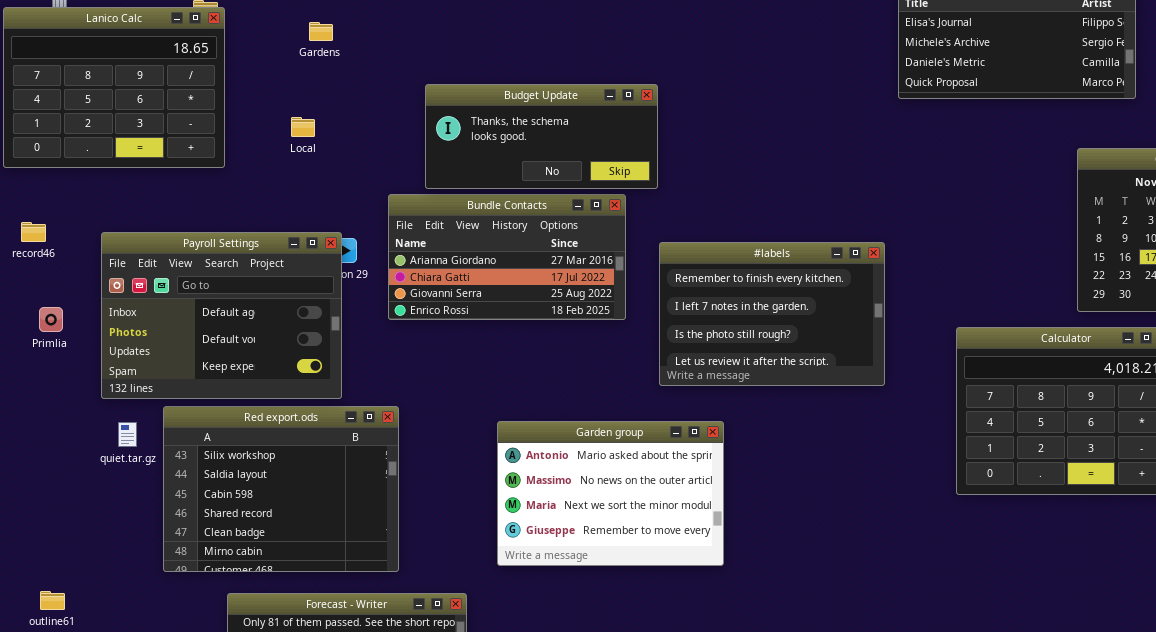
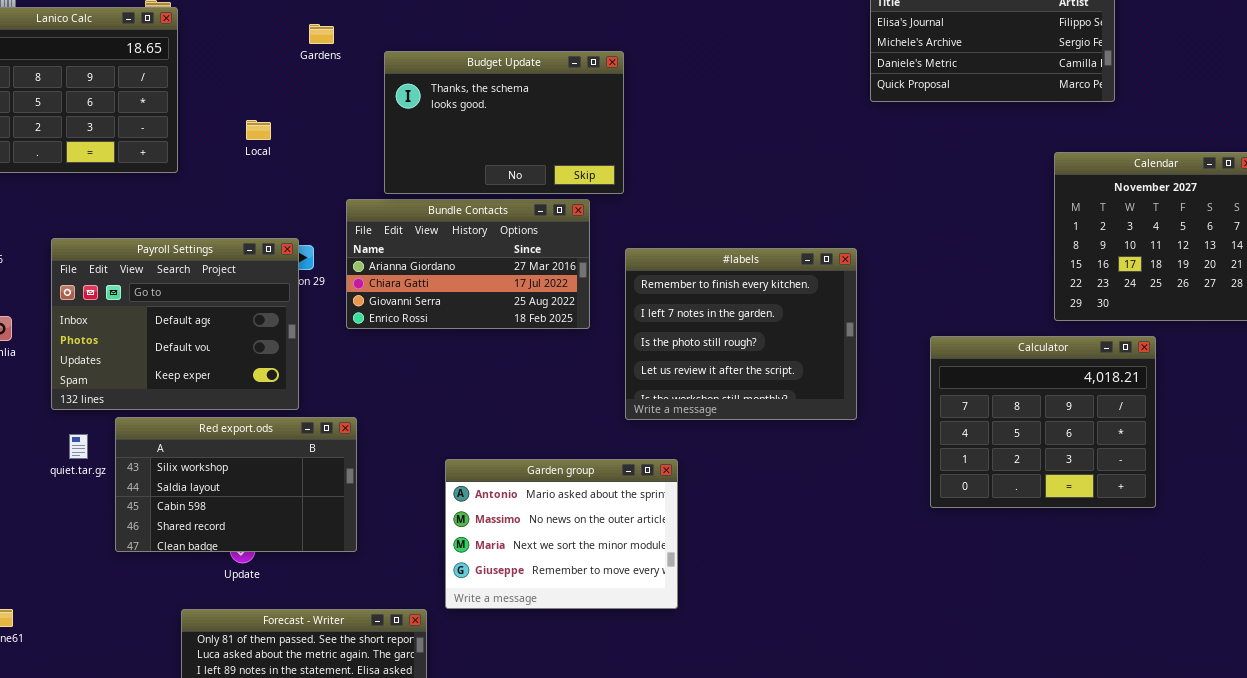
Gardens: [309,22,333,41] -> [309,24,334,44], moved
Budget Update: [425,84,658,189] -> [384,51,624,194], resized
#labels: [659,242,885,386] -> [625,248,857,420], resized
Red export.ods: [163,406,399,572] -> [115,417,357,552], resized
Garden group: [497,421,724,566] -> [445,459,678,609], moved

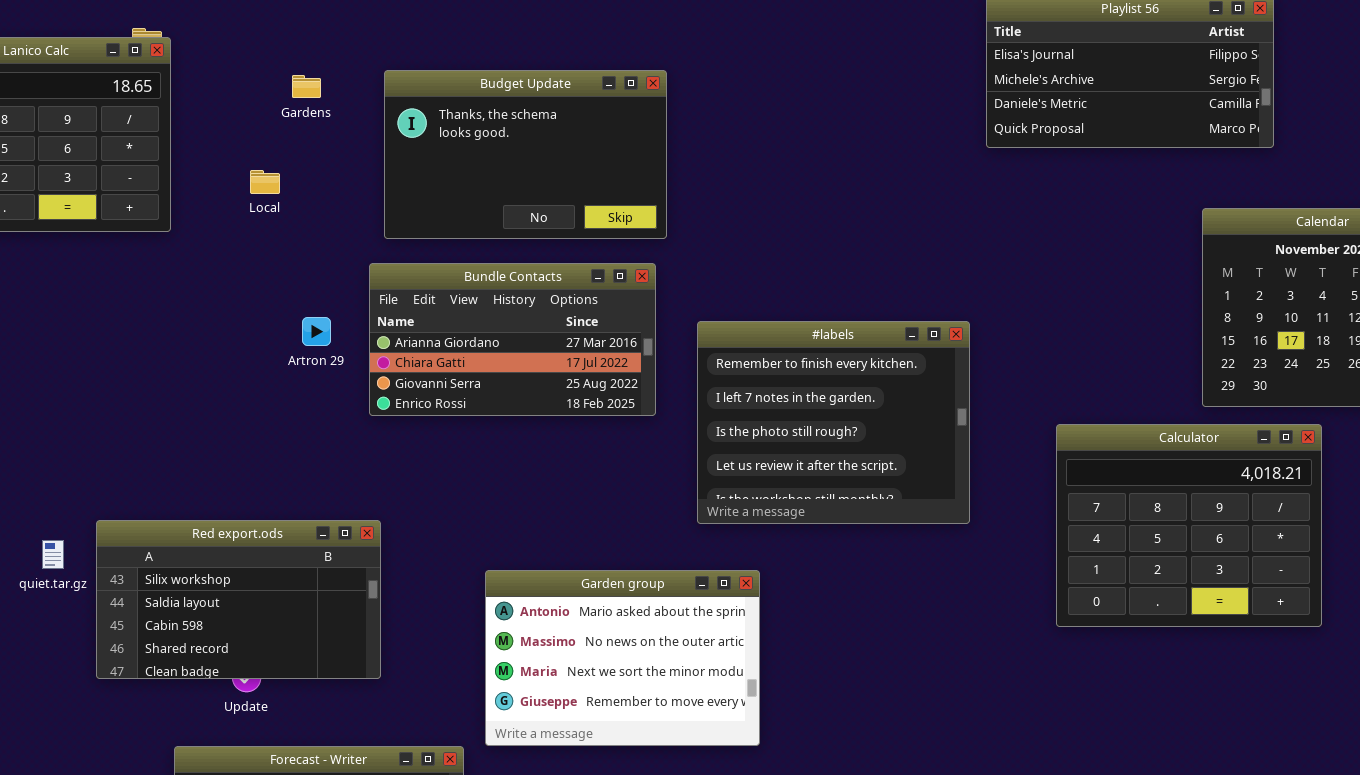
Gardens: [309,24,334,44] -> [292,75,321,98], moved
Budget Update: [384,51,624,194] -> [384,70,667,239], moved
Payroll Settings: [51,238,299,410] -> none, closed

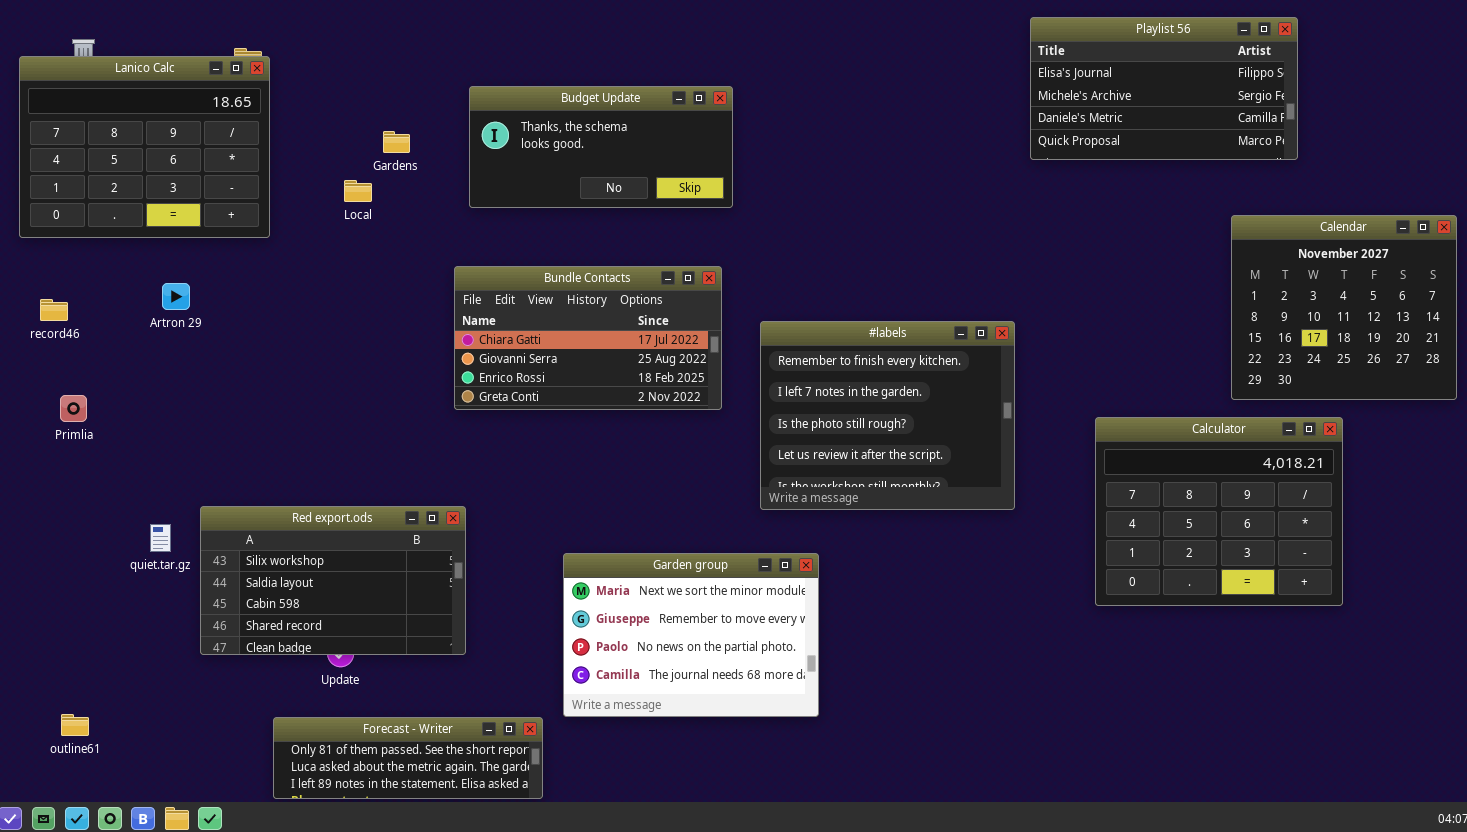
Budget Update: [384,70,667,239] -> [469,86,733,208], resized
Gardens: [292,75,321,98] -> [383,131,410,153], moved
Bundle Contacts: [369,263,656,416] -> [454,266,722,410], scrolled down 1 row
Artron 29: [302,317,331,346] -> [162,283,190,310], moved
Garden group: [485,570,760,746] -> [563,553,819,717], scrolled down 2 rows

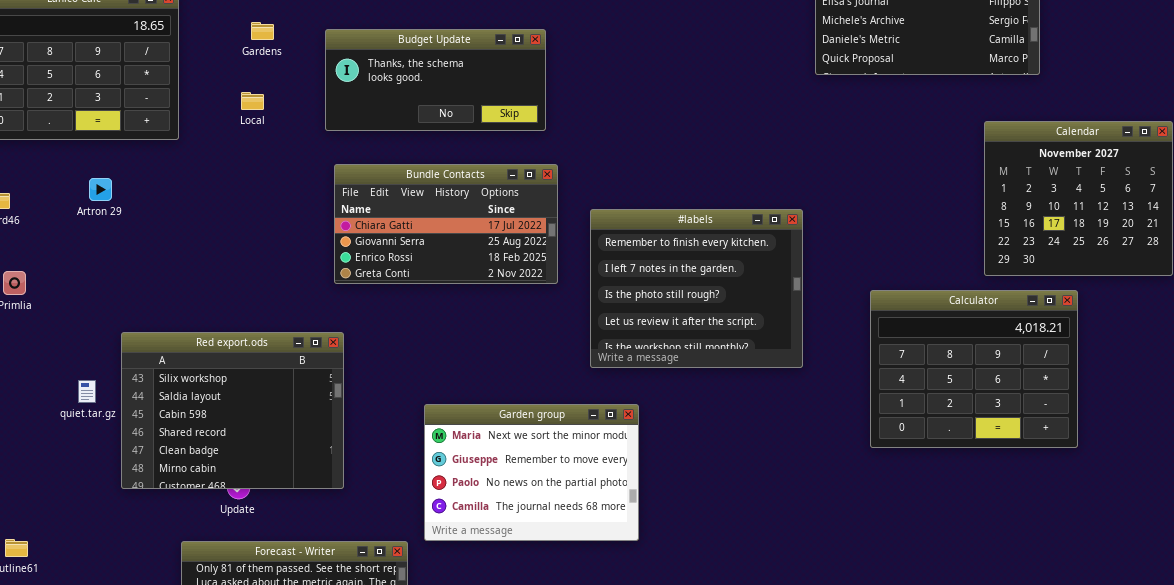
Budget Update: [469,86,733,208] -> [325,29,546,131], moved
Gardens: [383,131,410,153] -> [251,22,274,40], moved
Red export.ods: [200,506,466,655] -> [121,332,344,489], resized

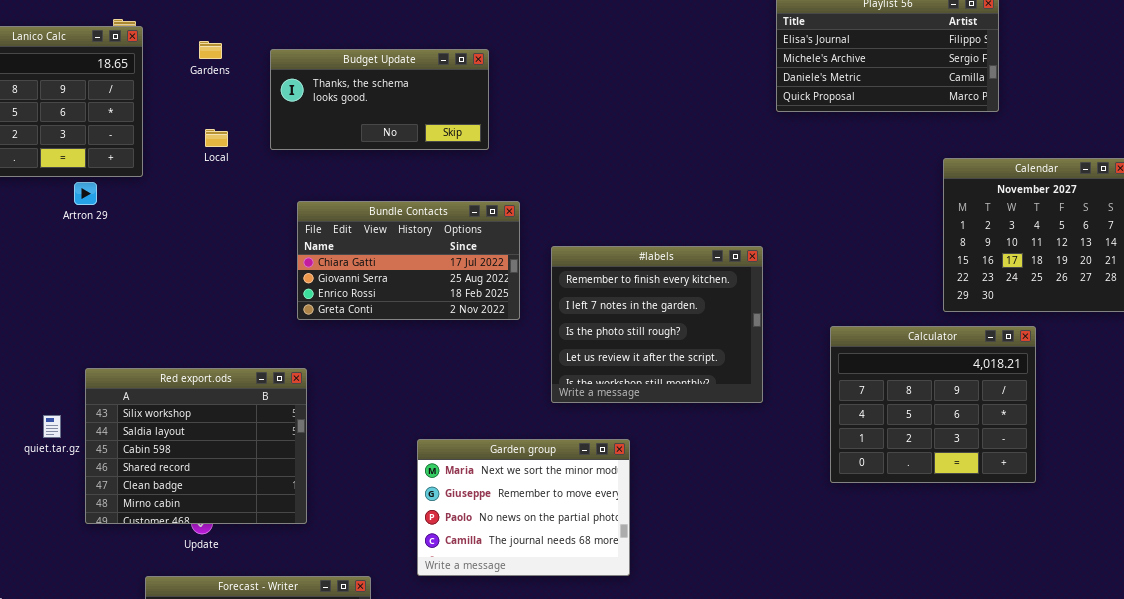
Gardens: [251,22,274,40] -> [199,41,222,59], moved
Budget Update: [325,29,546,131] -> [270,49,489,150], moved
Artron 29: [89,178,112,201] -> [74,182,97,205], moved
Garden group: [424,404,639,541] -> [417,439,630,576], moved

